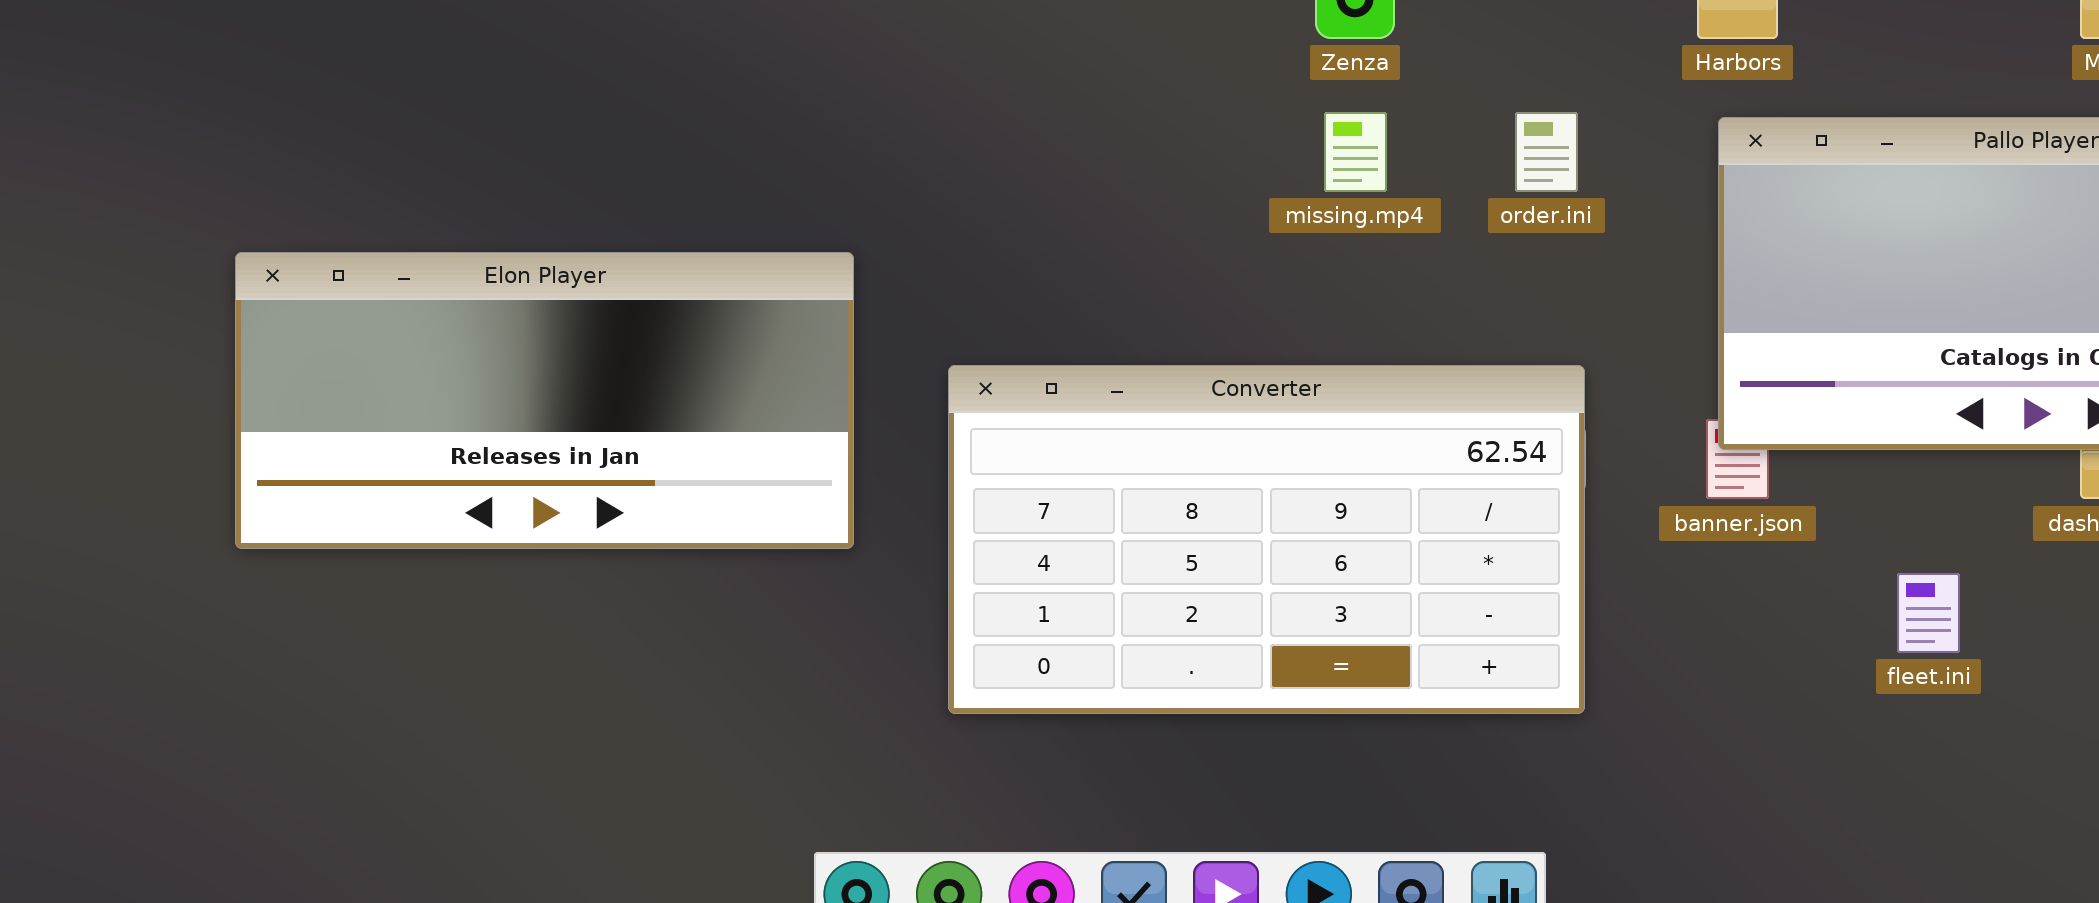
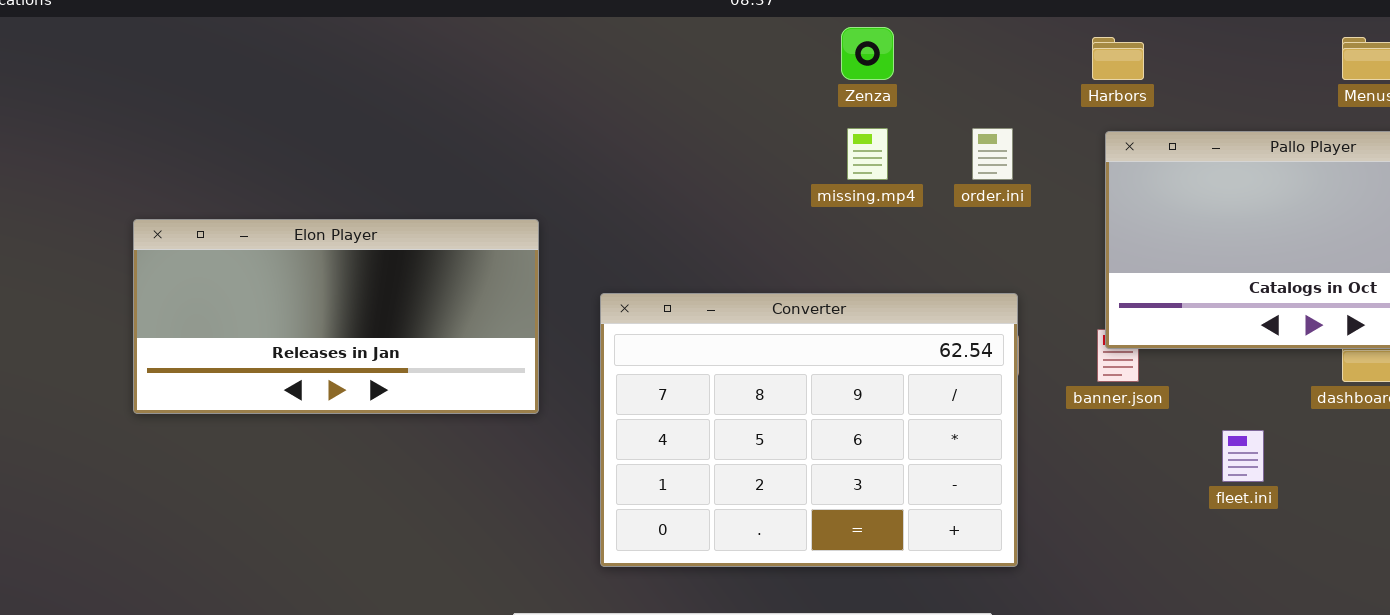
Converter: [948,365,1585,714] -> [600,293,1018,567], resized

